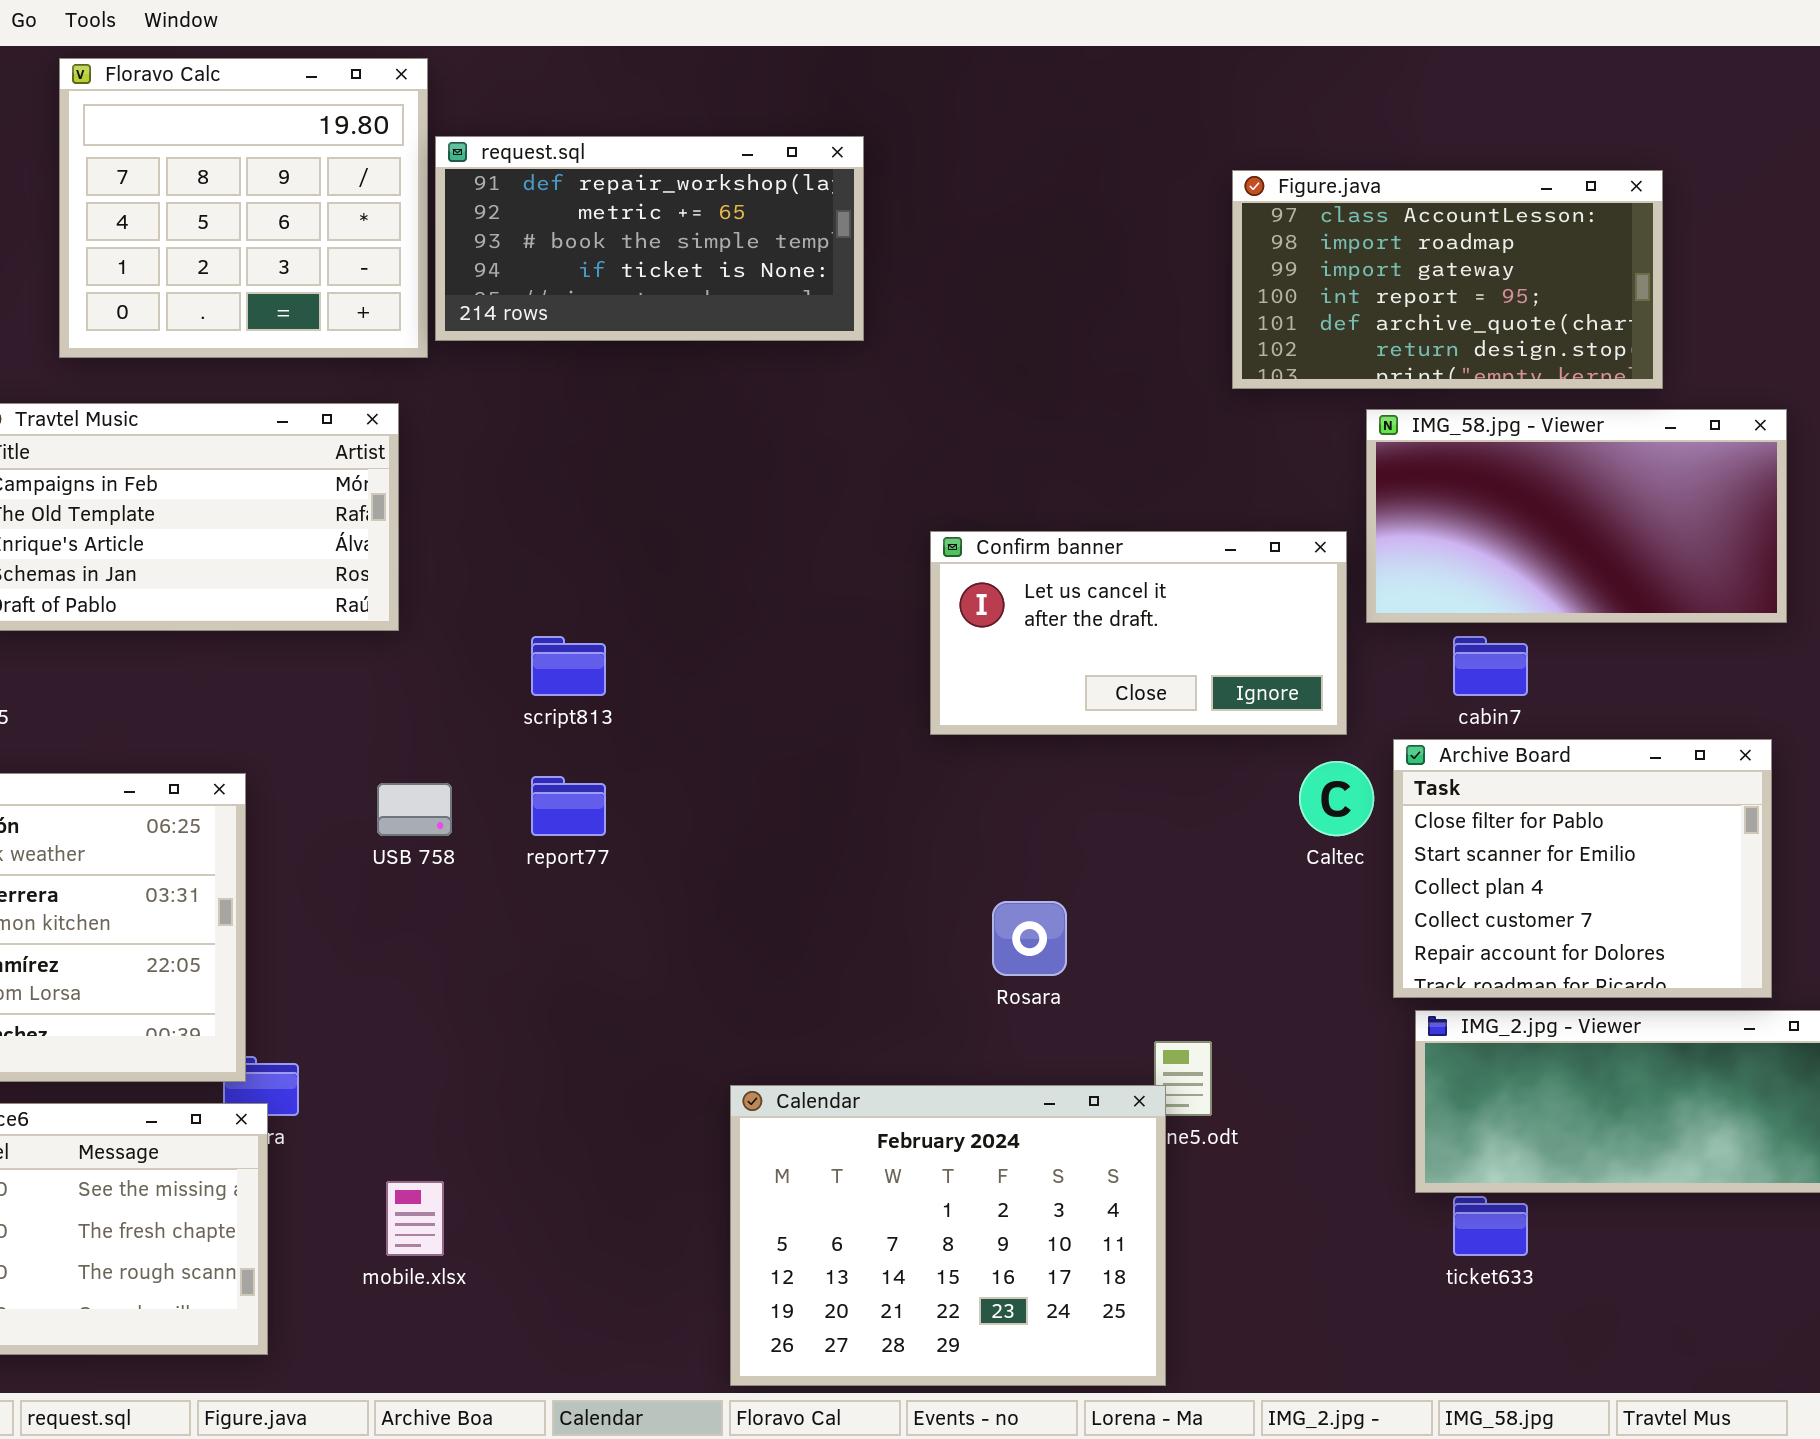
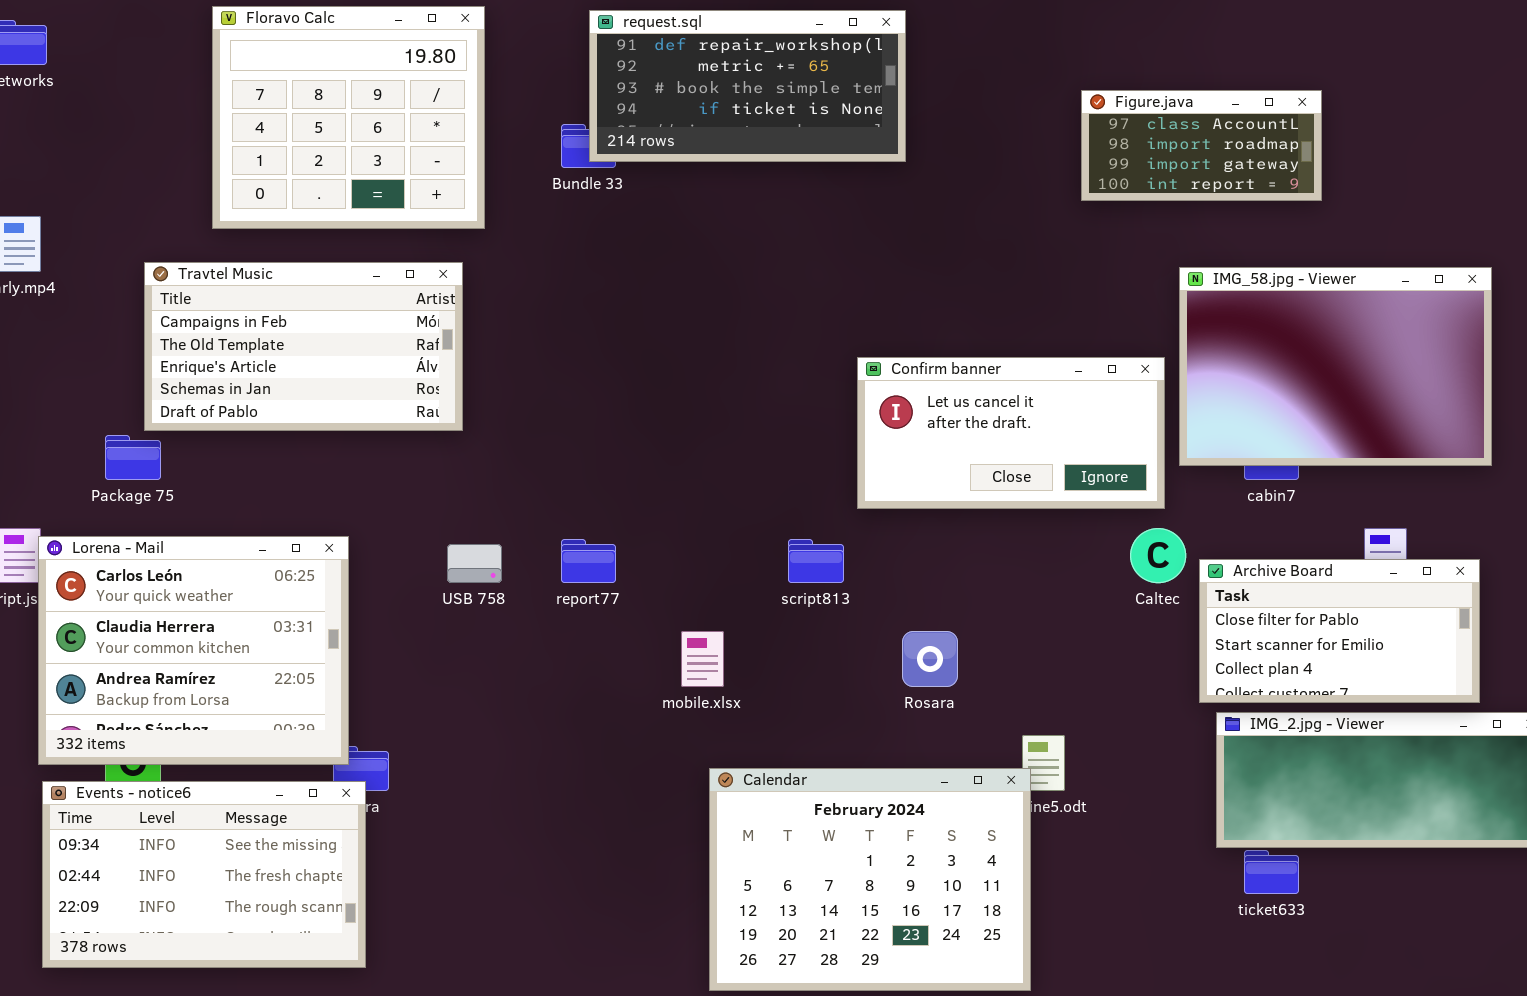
request.sql: [435,136,864,341] -> [589,10,906,162], moved
Figure.java: [1232,170,1663,389] -> [1081,90,1322,201], resized
IMG_58.jpg - Viewer: [1366,409,1787,623] -> [1179,267,1492,466], resized
script813: [531,636,606,696] -> [788,539,844,583], moved
Archive Board: [1393,739,1772,998] -> [1199,559,1480,703], resized
mobile.xlsx: [386,1181,444,1256] -> [681,631,724,687], moved

